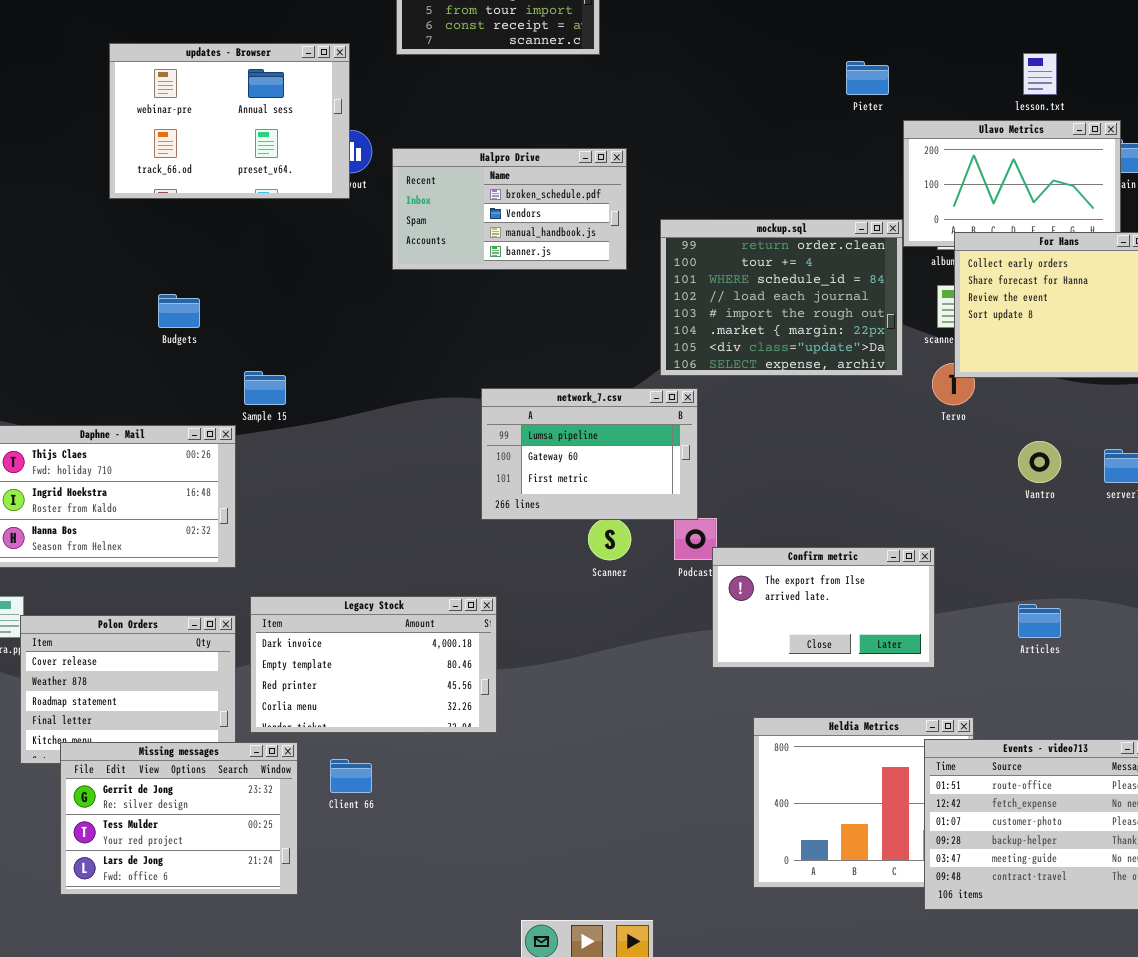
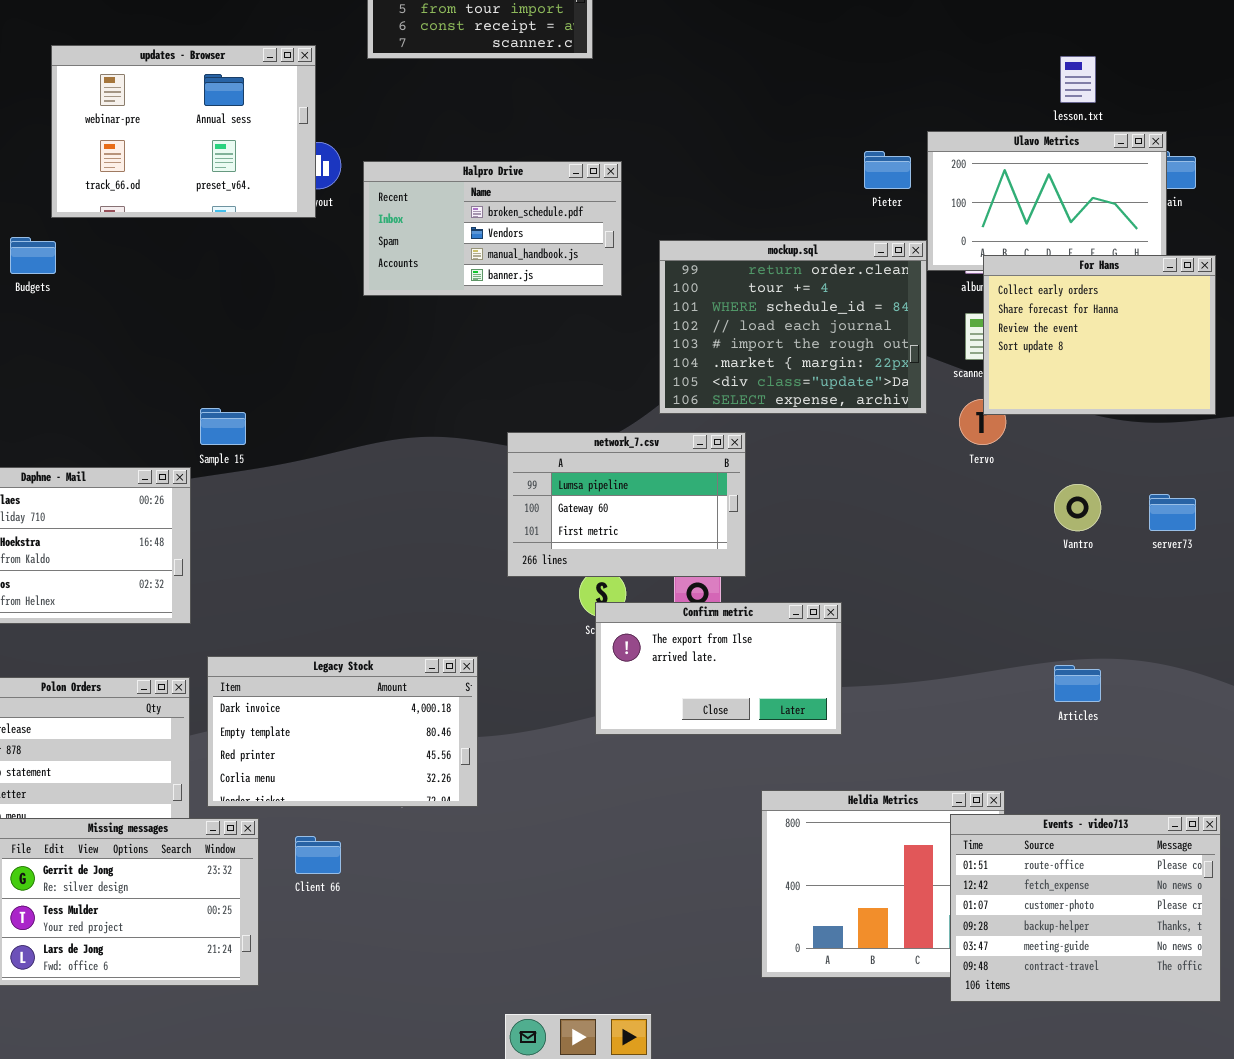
Pieter: [846,61,889,95] -> [864,151,911,189], moved
Budgets: [158,294,200,328] -> [10,237,56,274], moved
network_7.csv: [481,388,698,520] -> [507,432,746,577], moved
Confirm metric: [712,547,935,668] -> [595,602,842,735], moved

